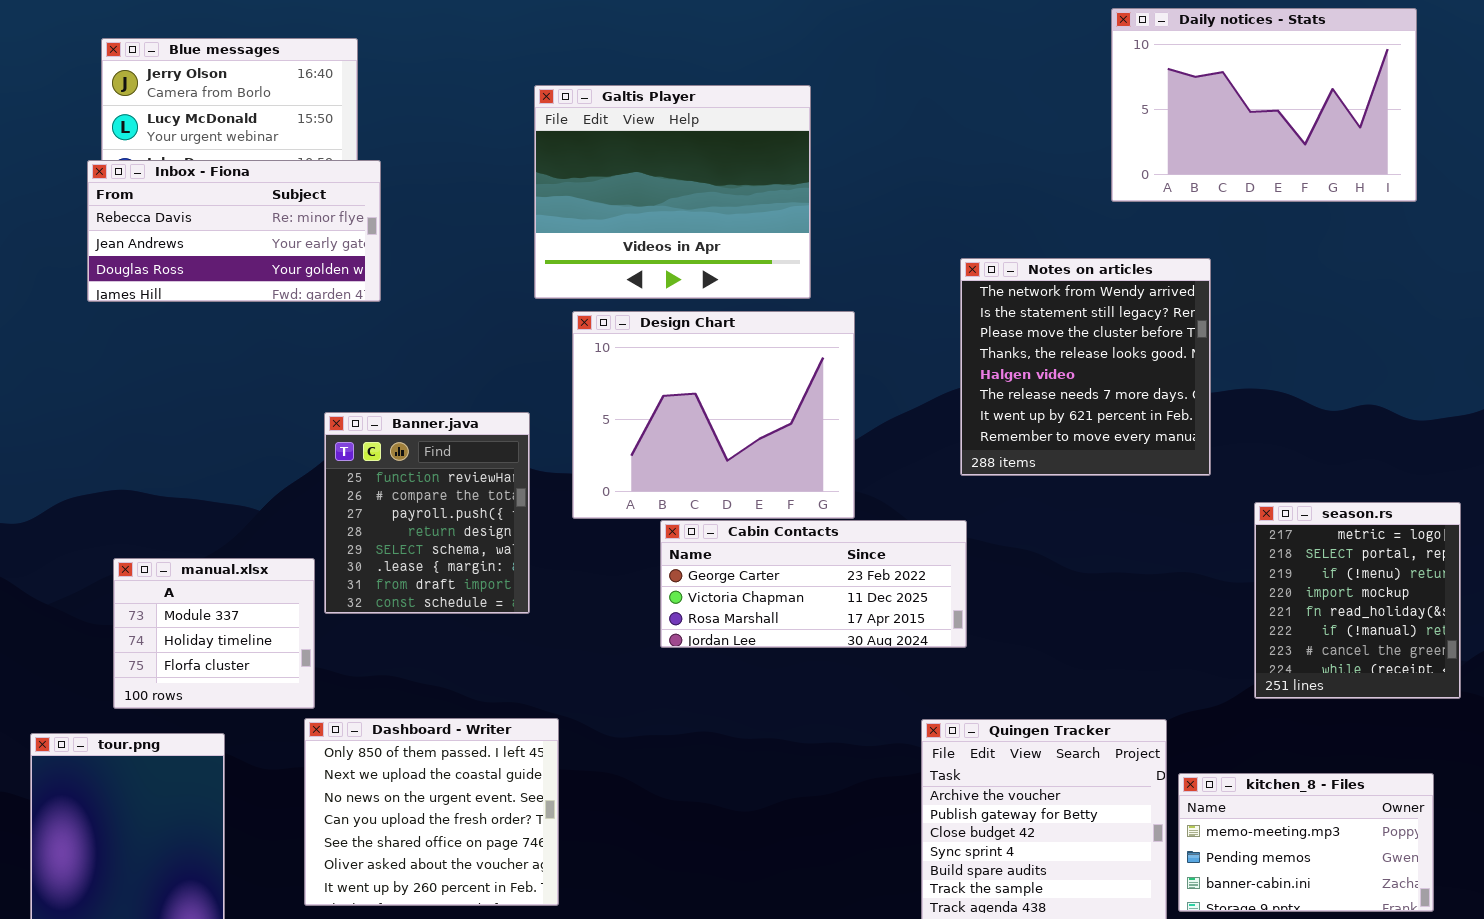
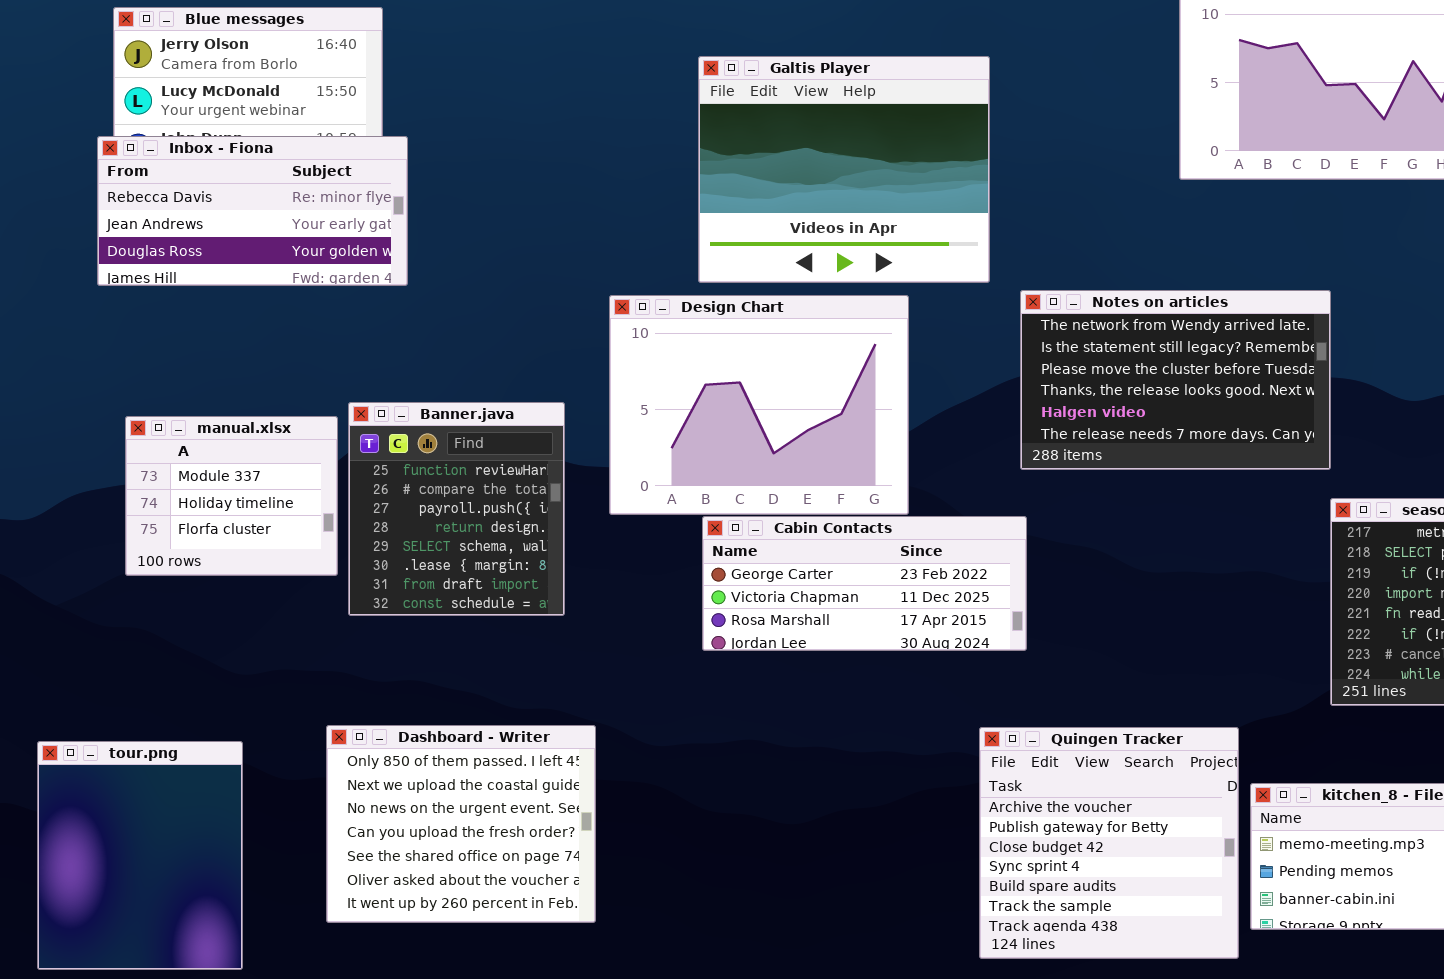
Galtis Player: [534,85,811,299] -> [698,56,990,283], moved
Notes on articles: [960,258,1211,476] -> [1020,290,1331,470], resized
manual.xlsx: [113,558,315,709] -> [125,416,338,576], moved

